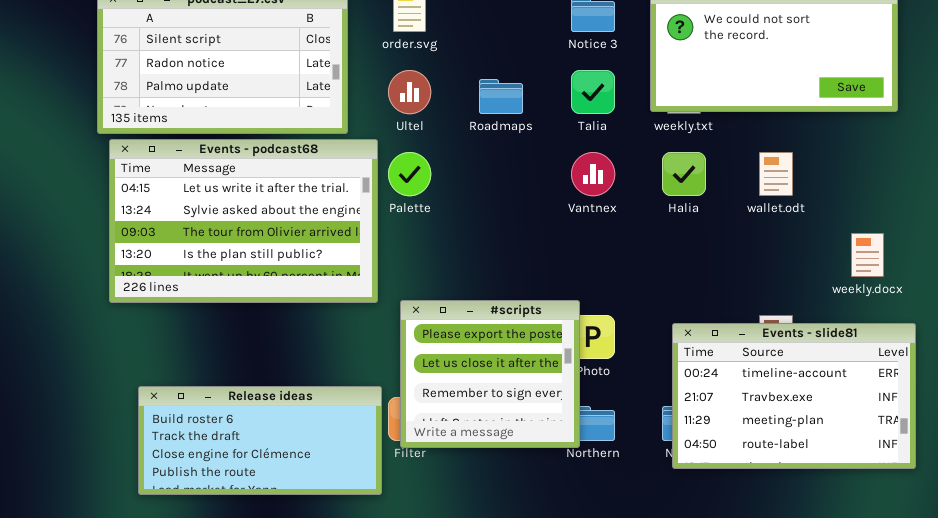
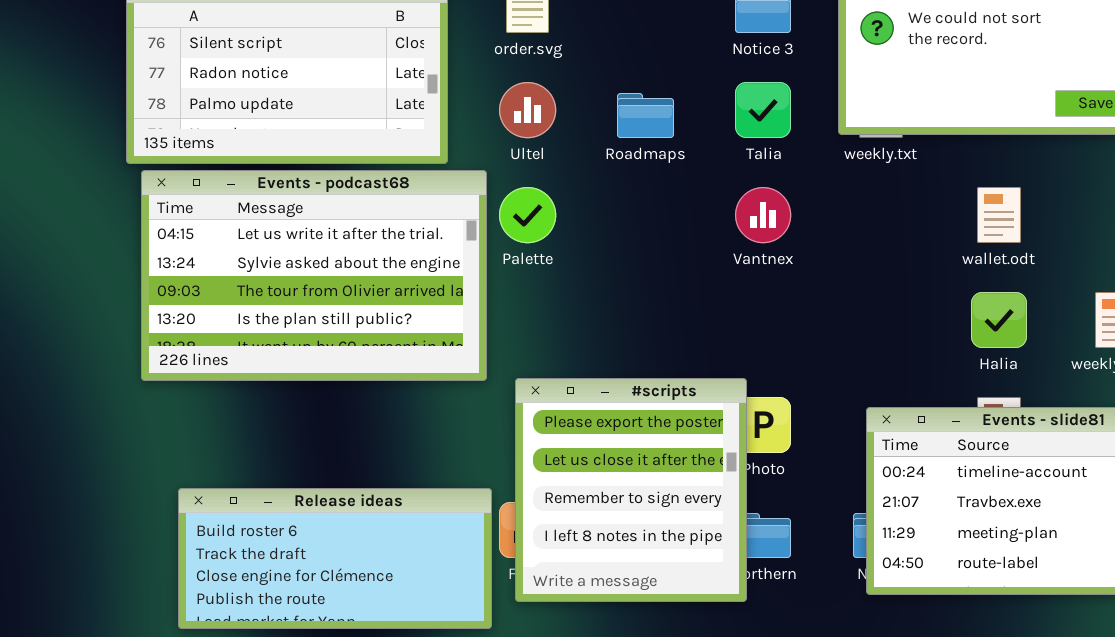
Halia: [662,152,706,196] -> [971,292,1027,348], moved
#scripts: [400,300,580,448] -> [515,378,747,602], resized

